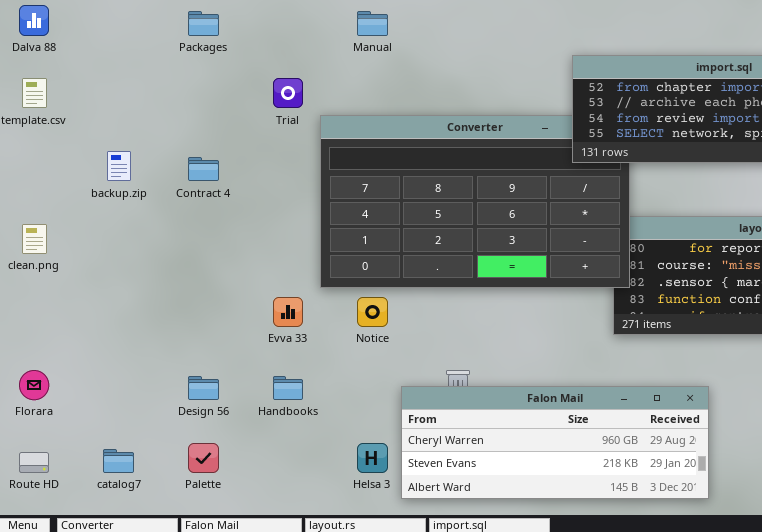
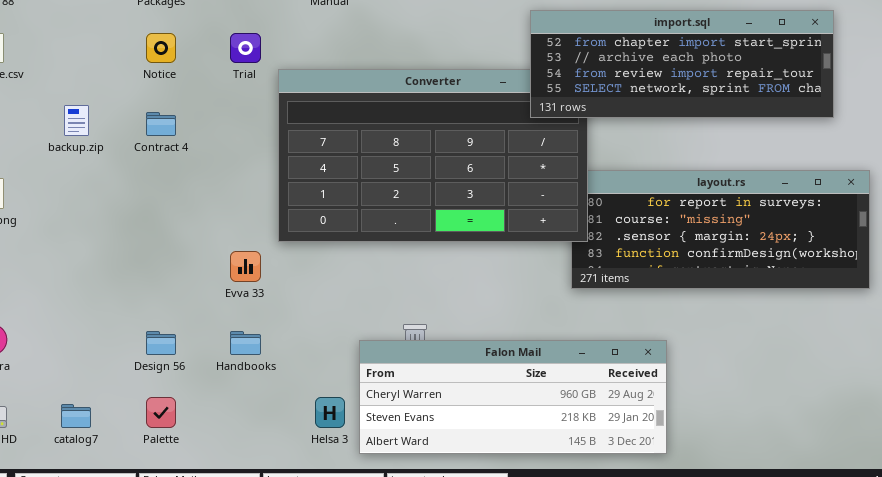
Notice: [357,297,388,327] -> [146,33,176,63], moved

